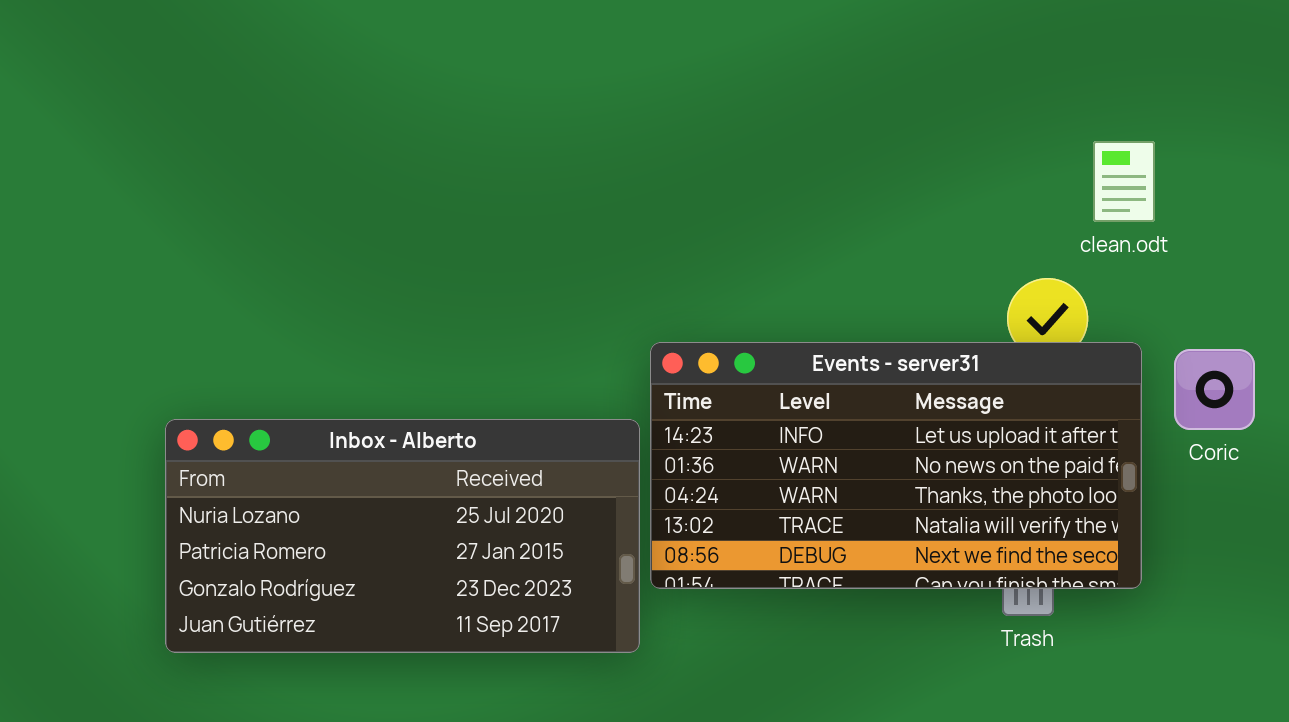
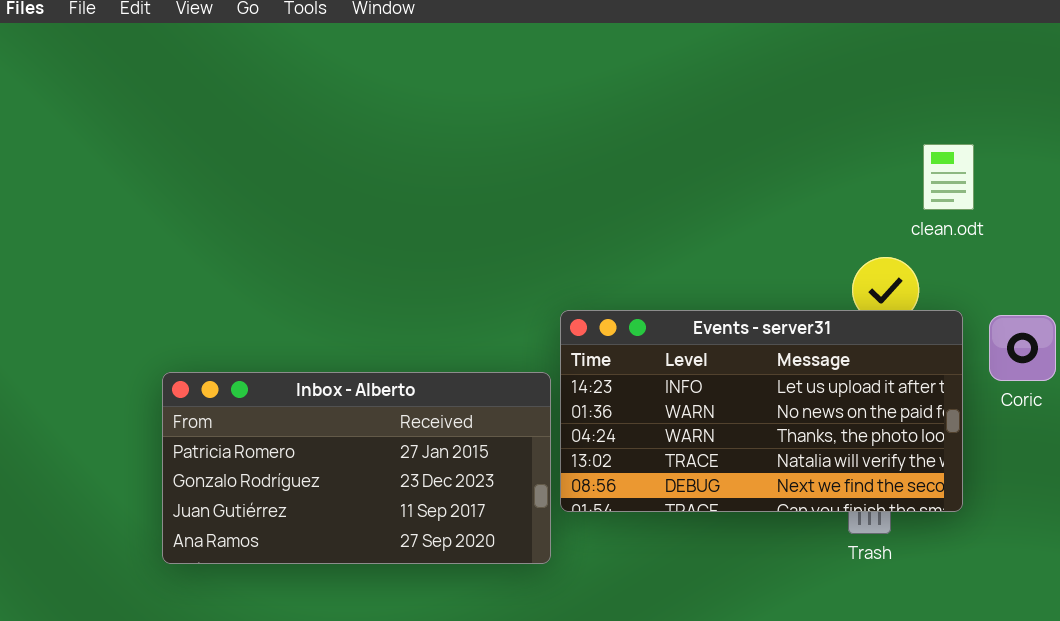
Inbox - Alberto: [165,419,640,653] -> [162,372,551,564], scrolled down 1 row

